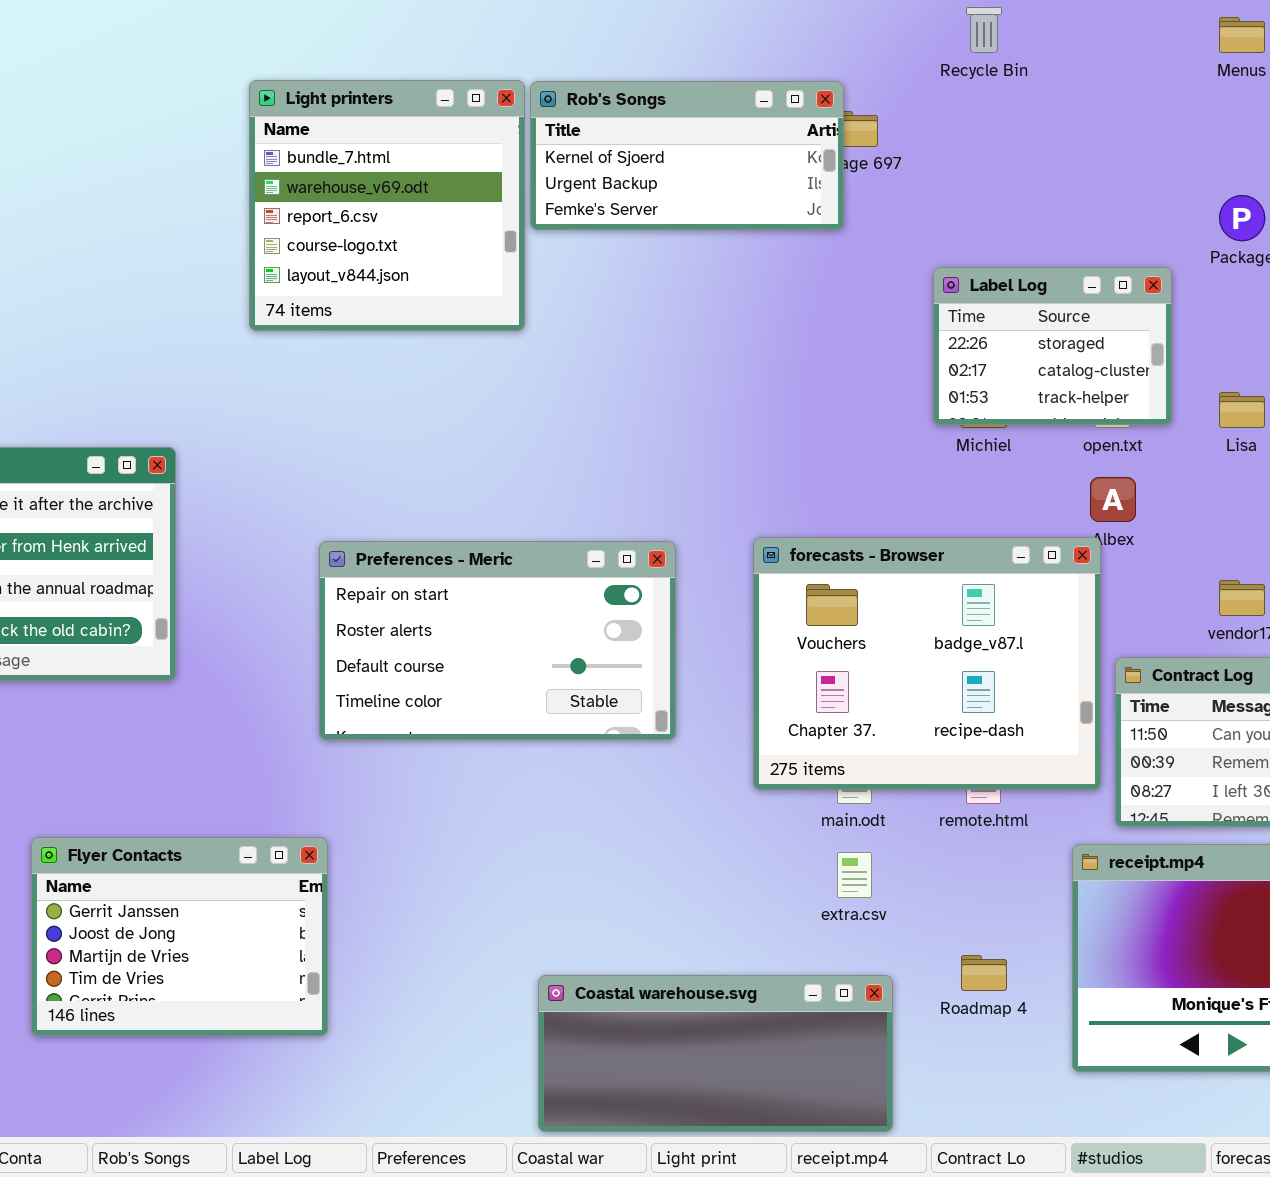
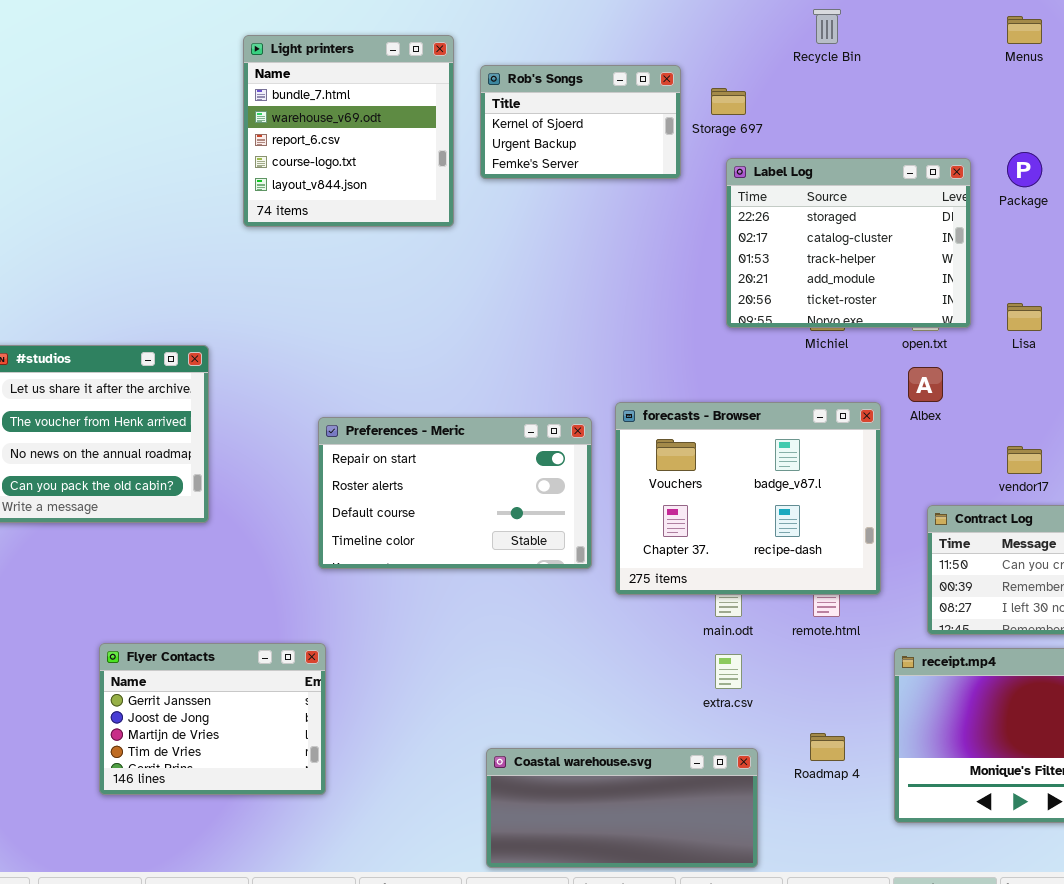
Light printers: [249,80,525,331] -> [243,35,454,227], moved
Rob's Songs: [530,81,844,230] -> [480,65,681,179], resized
Label Log: [933,267,1172,425] -> [726,158,971,328], resized
forecasts - Browser: [753,537,1101,790] -> [615,402,881,595], moved

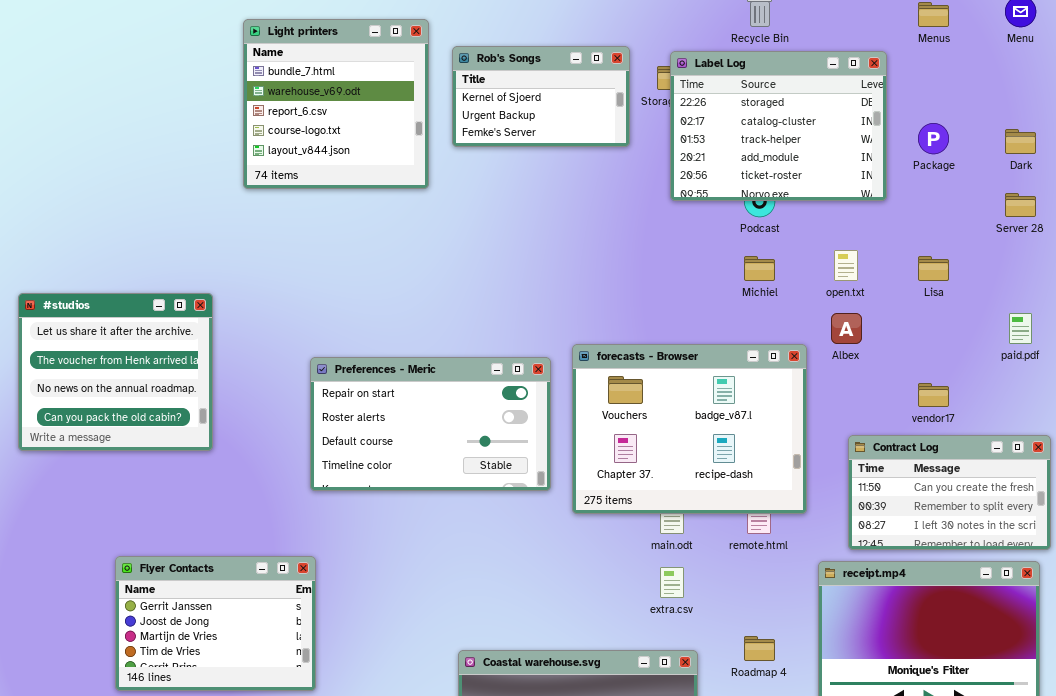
Label Log: [726,158,971,328] -> [670,51,887,201], moved

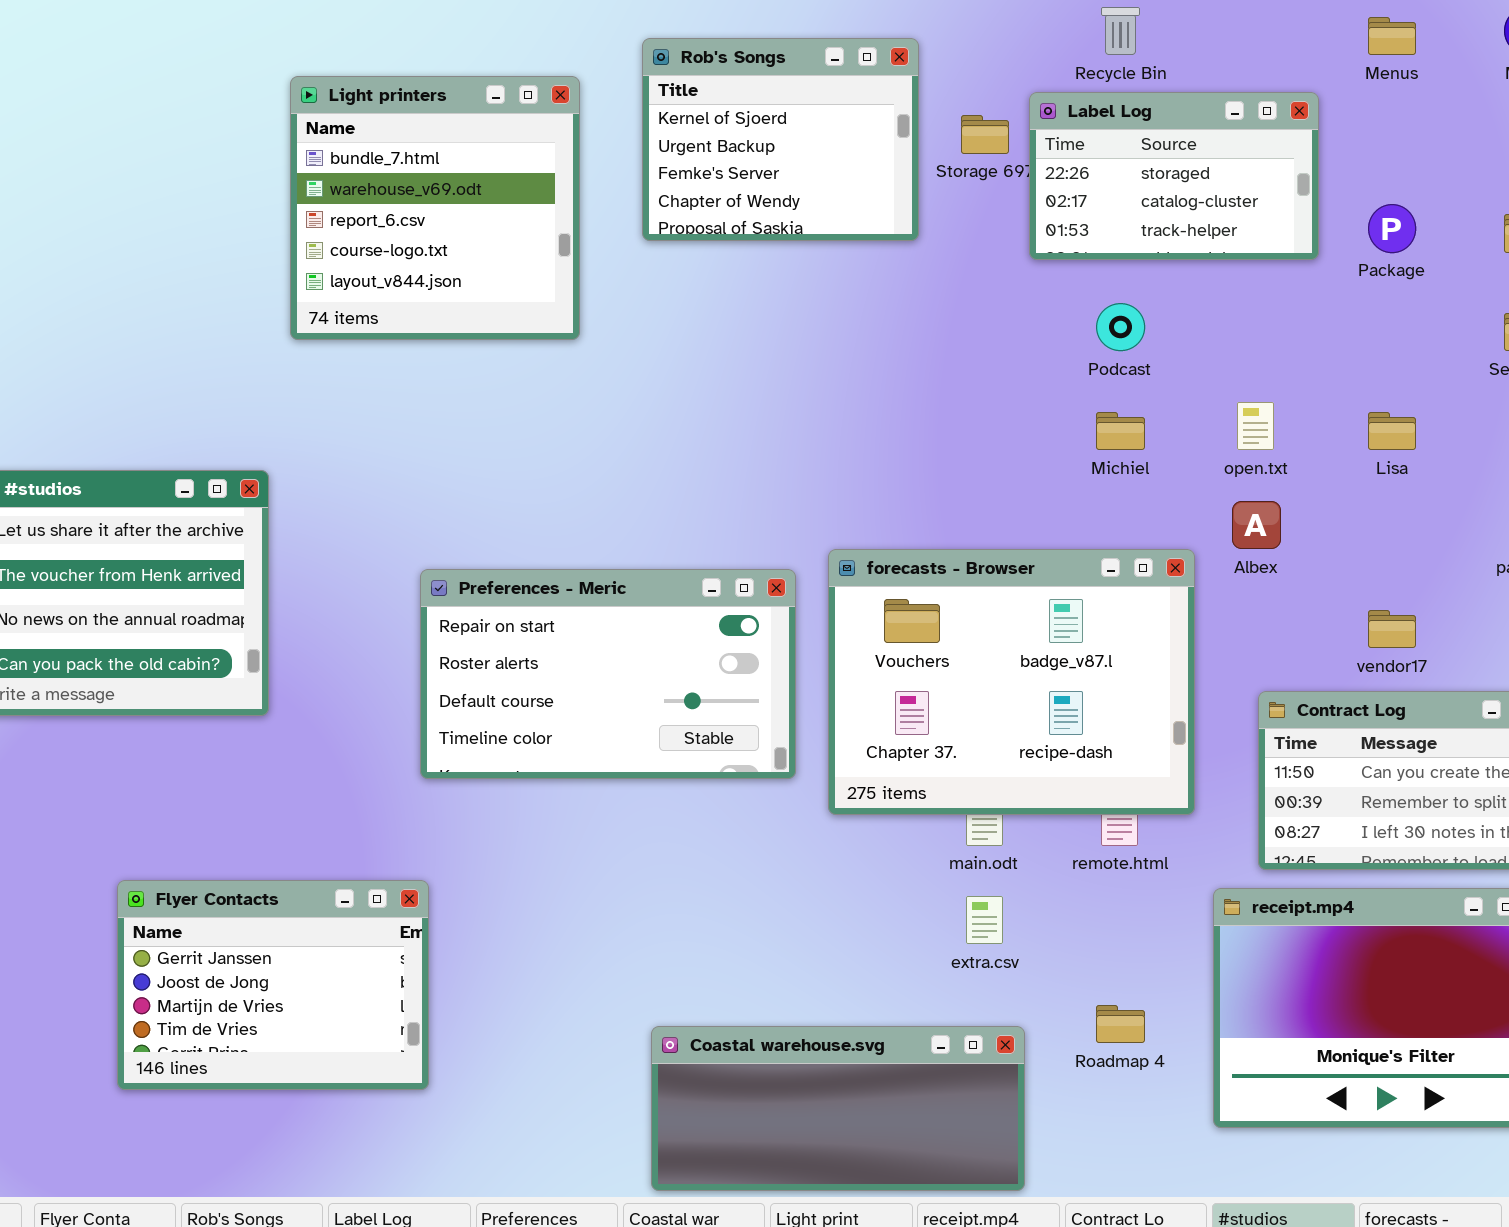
Light printers: [243,19,429,189] -> [290,76,580,340], moved
Rob's Songs: [452,46,630,147] -> [642,38,919,241], resized
Label Log: [670,51,887,201] -> [1029,92,1319,260], resized

